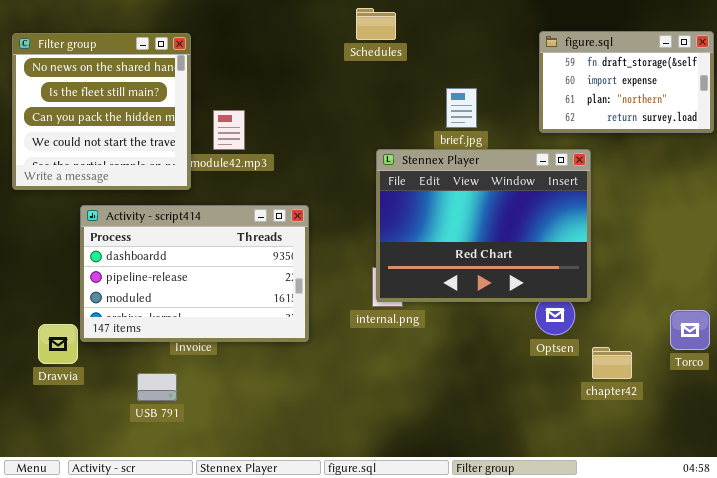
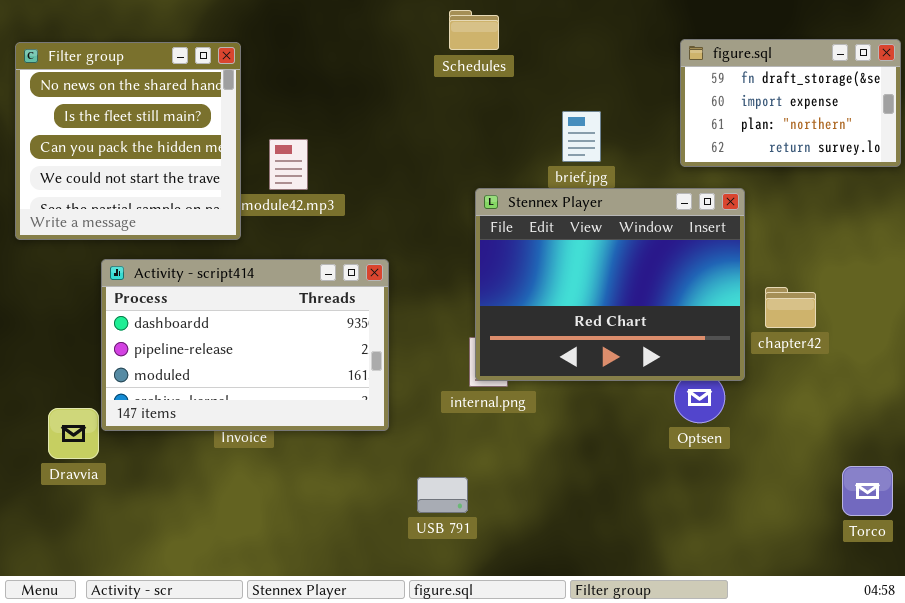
Torco: [670,310,710,350] -> [842,466,893,516], moved
chapter42: [592,347,632,379] -> [765,287,816,328], moved
USB 791: [137,373,177,401] -> [417,477,468,513], moved

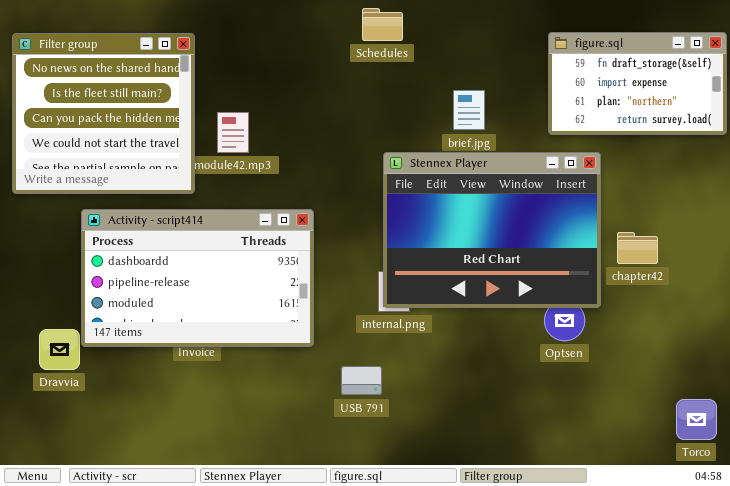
Torco: [842,466,893,516] -> [676,399,717,440], moved
USB 791: [417,477,468,513] -> [341,366,382,395], moved

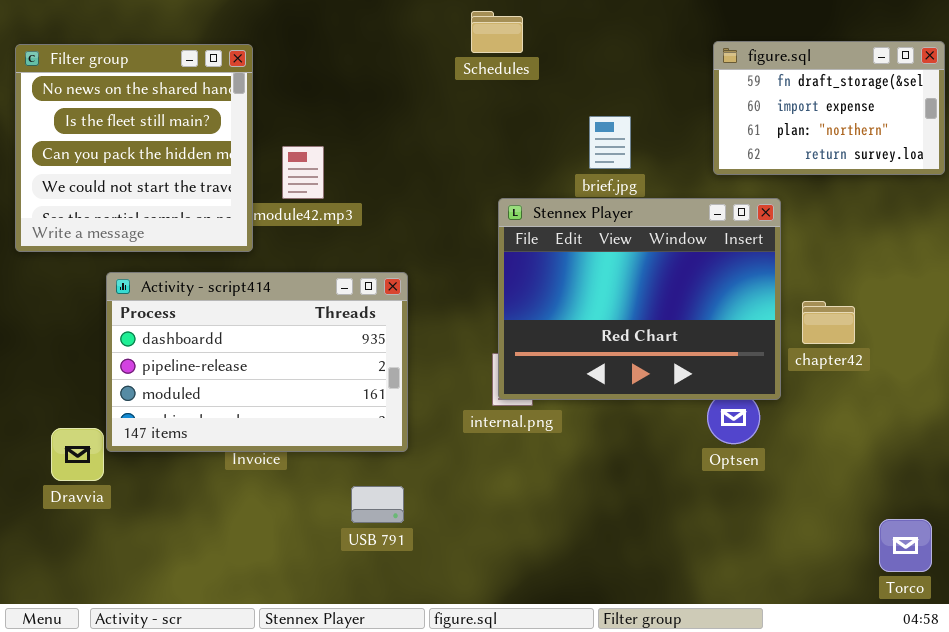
USB 791: [341,366,382,395] -> [351,486,404,523], moved

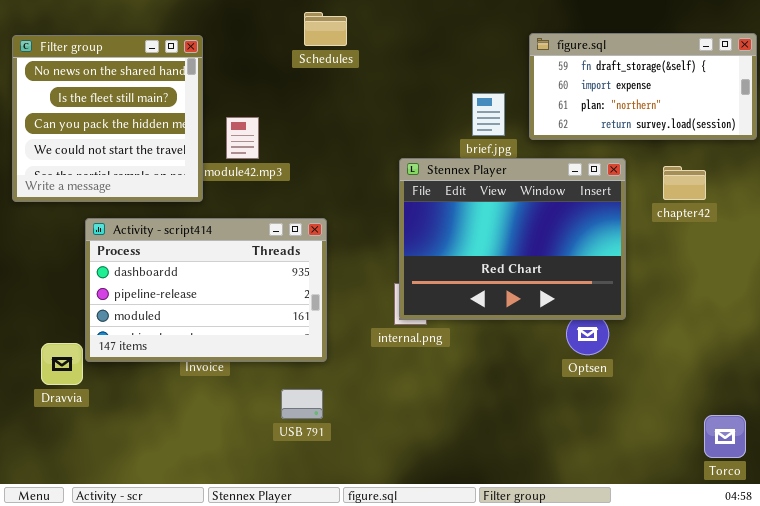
Schedules: [471,11,523,53] -> [304,12,347,46], moved
figure.sql: [713,41,945,175] -> [529,33,757,140], resized
chapter42: [802,301,855,344] -> [663,166,706,200], moved

